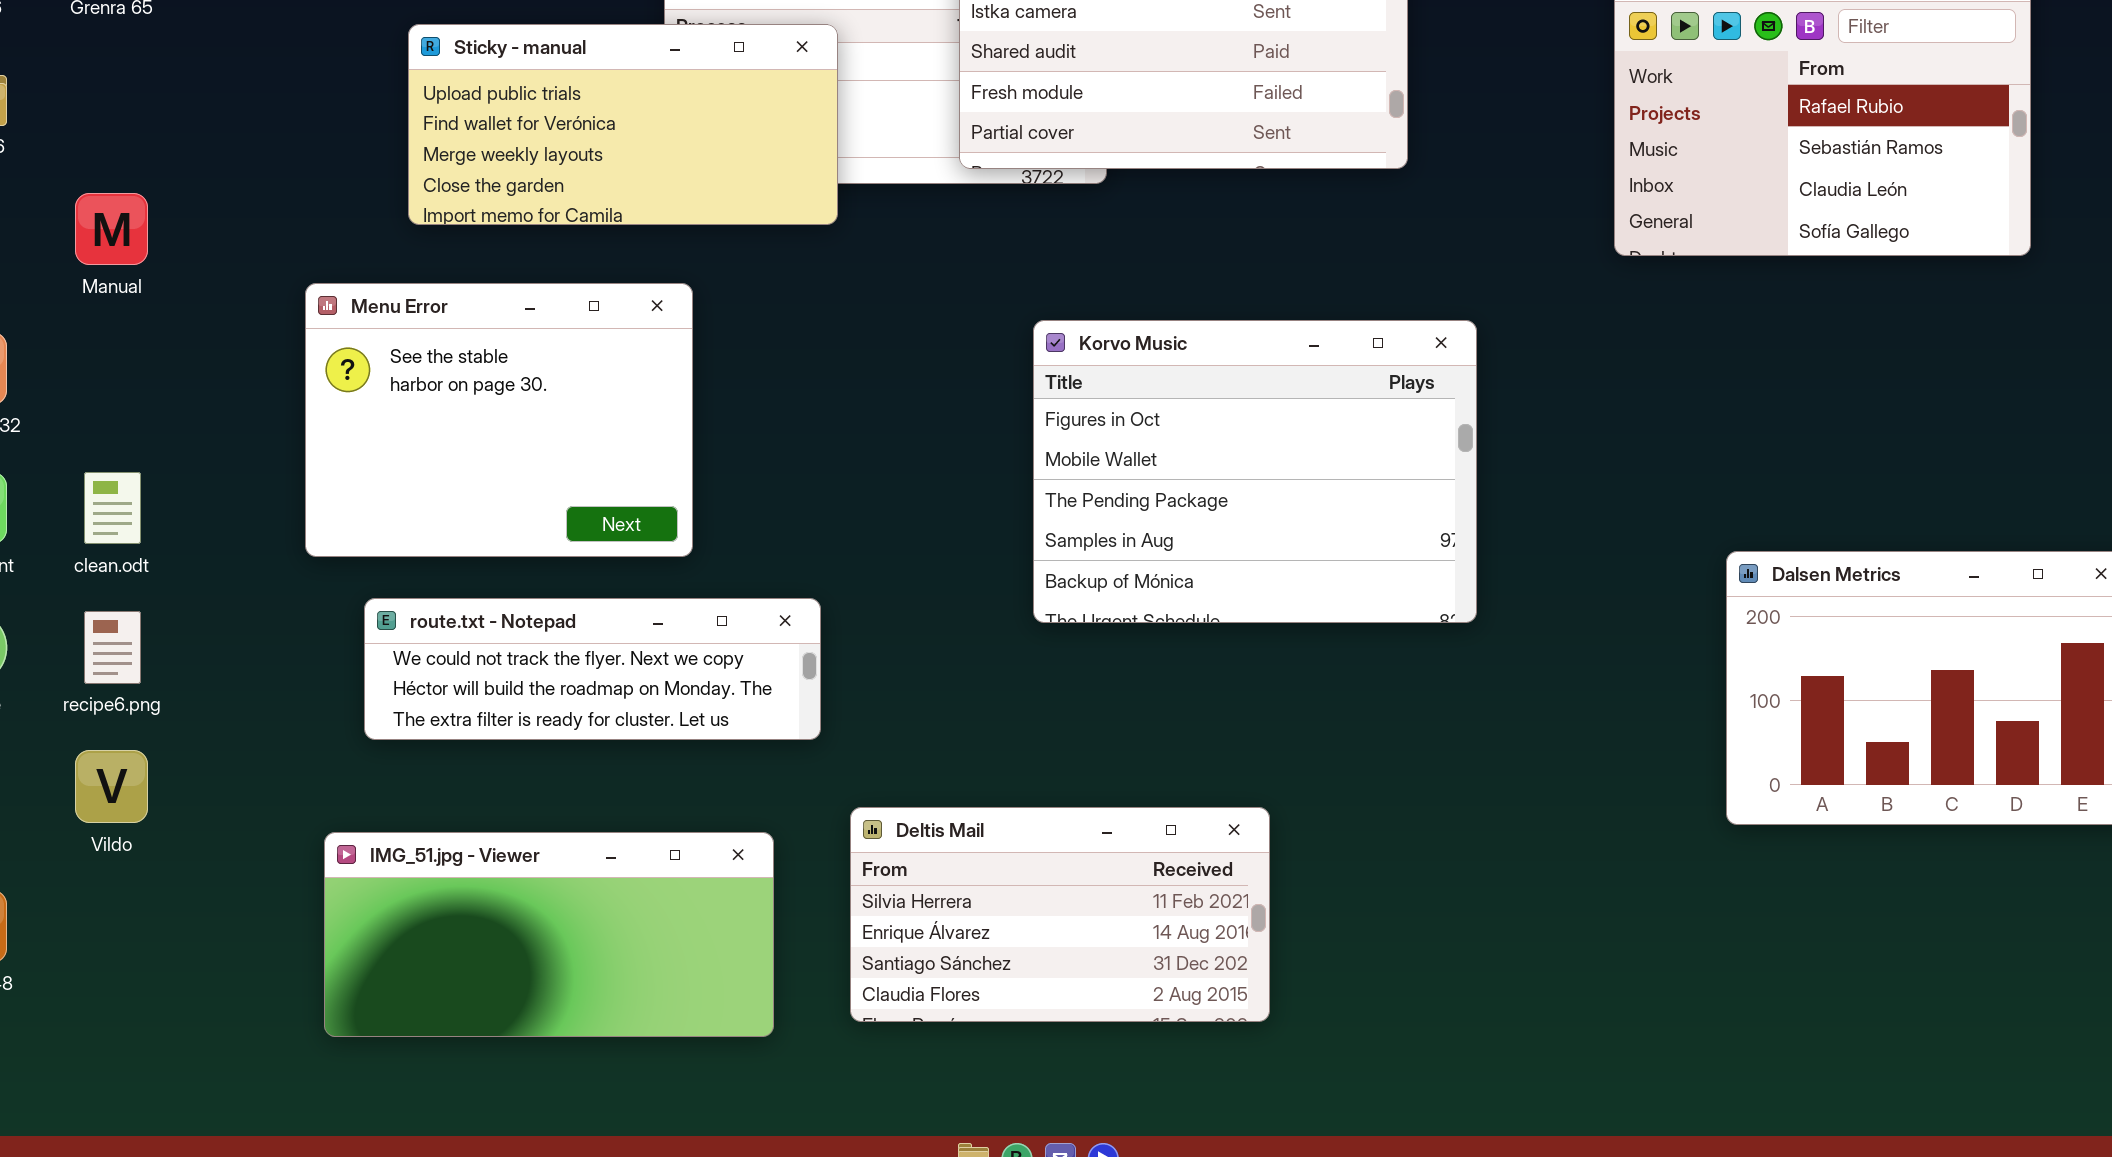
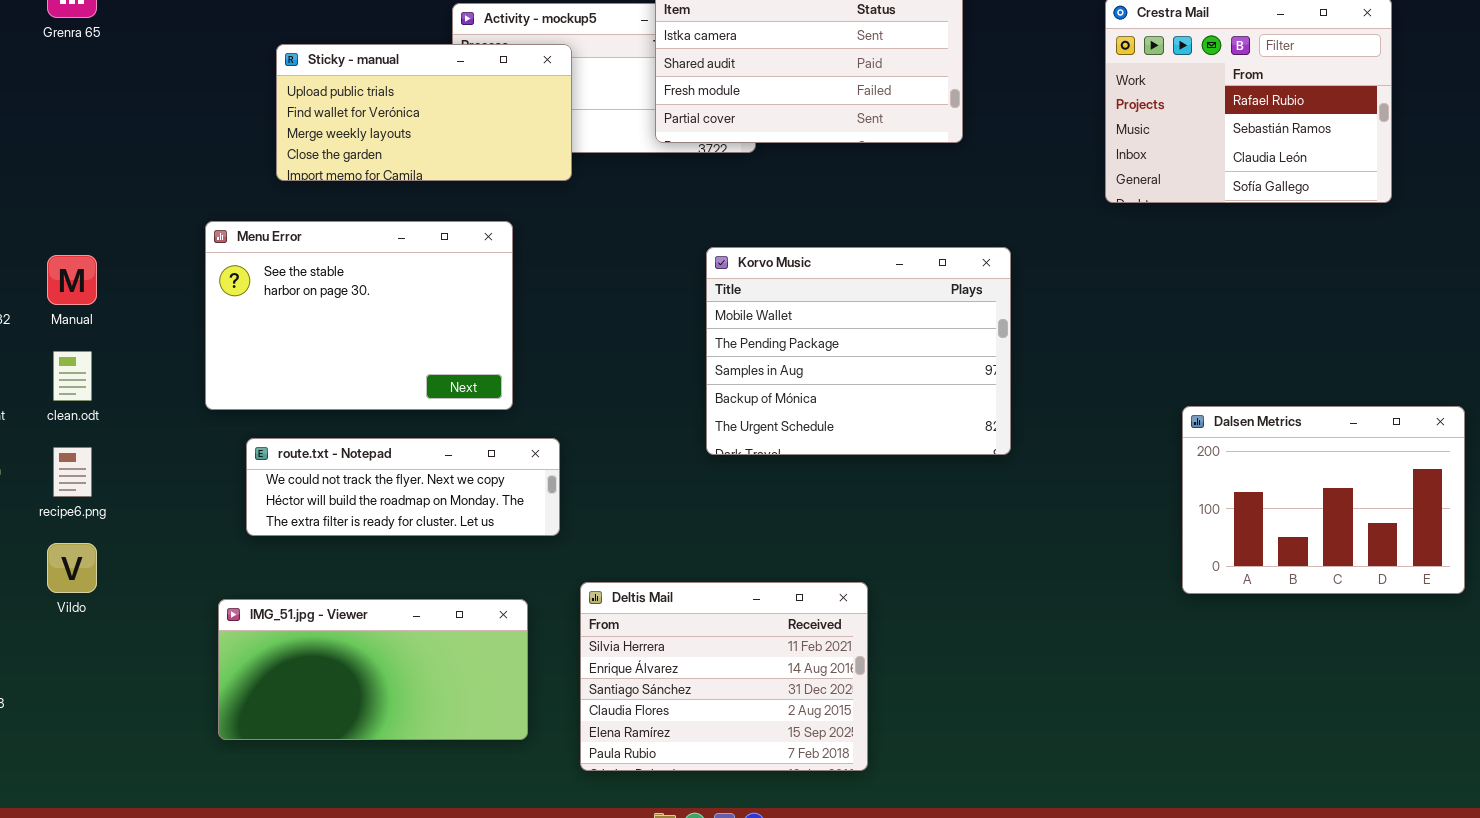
Manual: [75,193,148,265] -> [47,255,97,305], moved
Menu Error: [305,283,693,557] -> [205,221,513,410], resized
Korvo Music: [1033,320,1477,623] -> [706,247,1011,455], scrolled down 1 row
Deltis Mail: [850,807,1270,1022] -> [580,582,868,771], resized

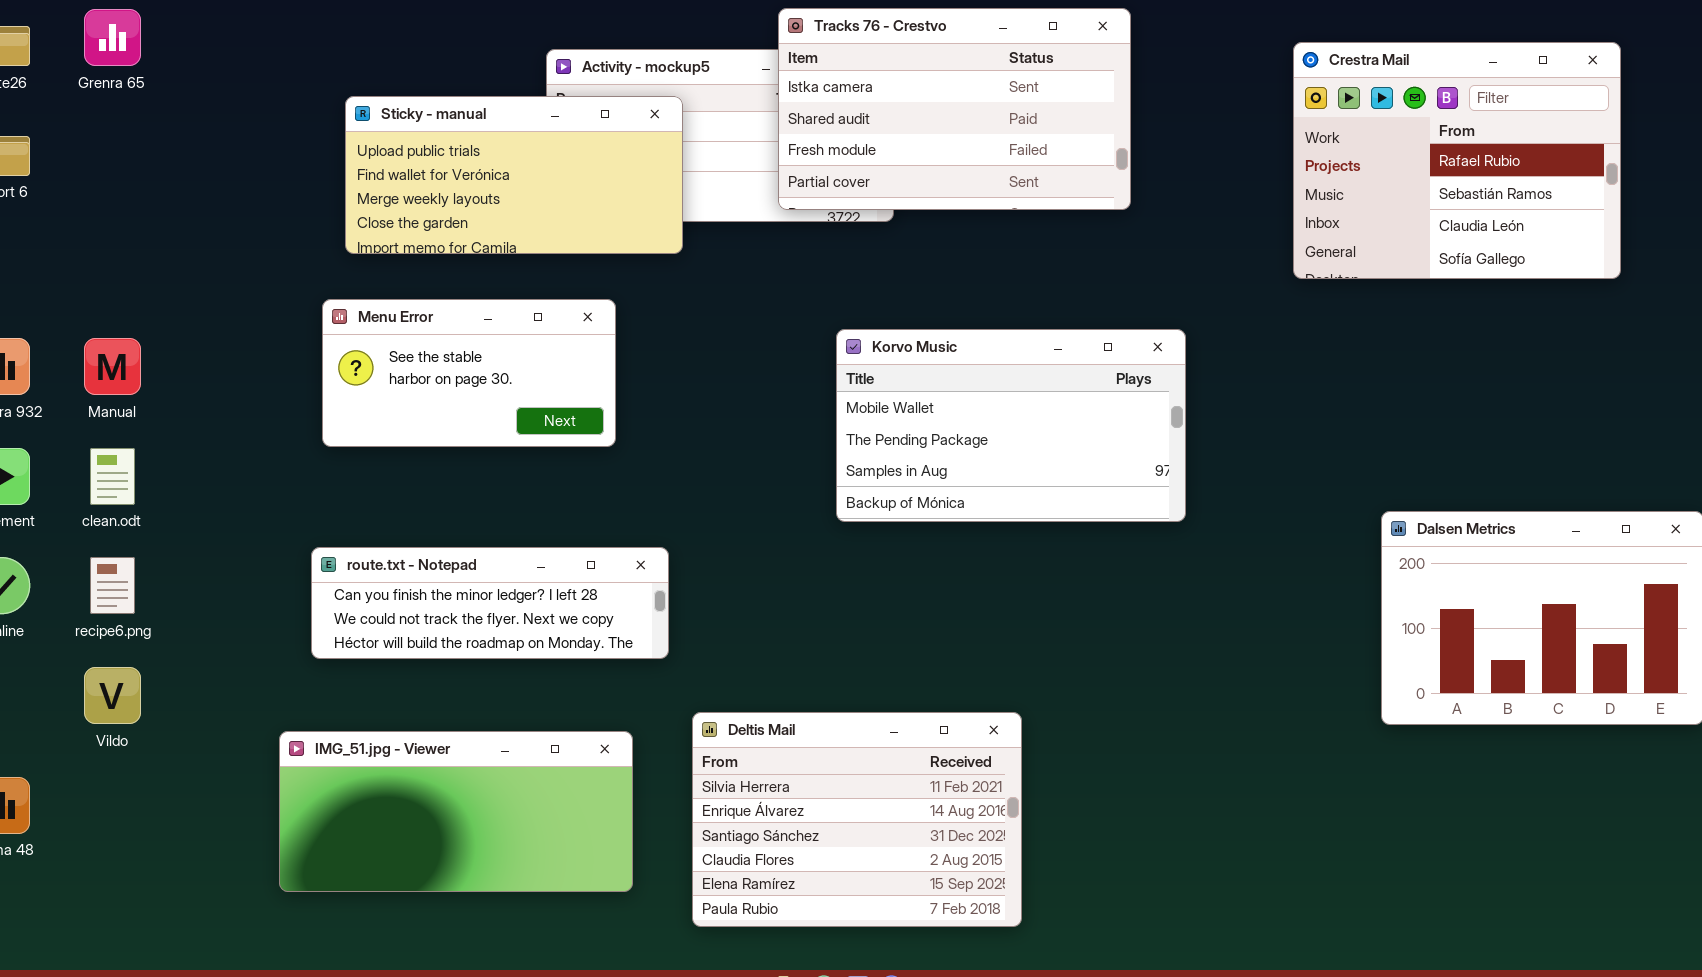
Menu Error: [205,221,513,410] -> [322,299,616,447], resized
Korvo Music: [706,247,1011,455] -> [836,329,1186,522], resized
route.txt - Notepad: [246,438,560,536] -> [311,547,669,659], scrolled up 1 row

